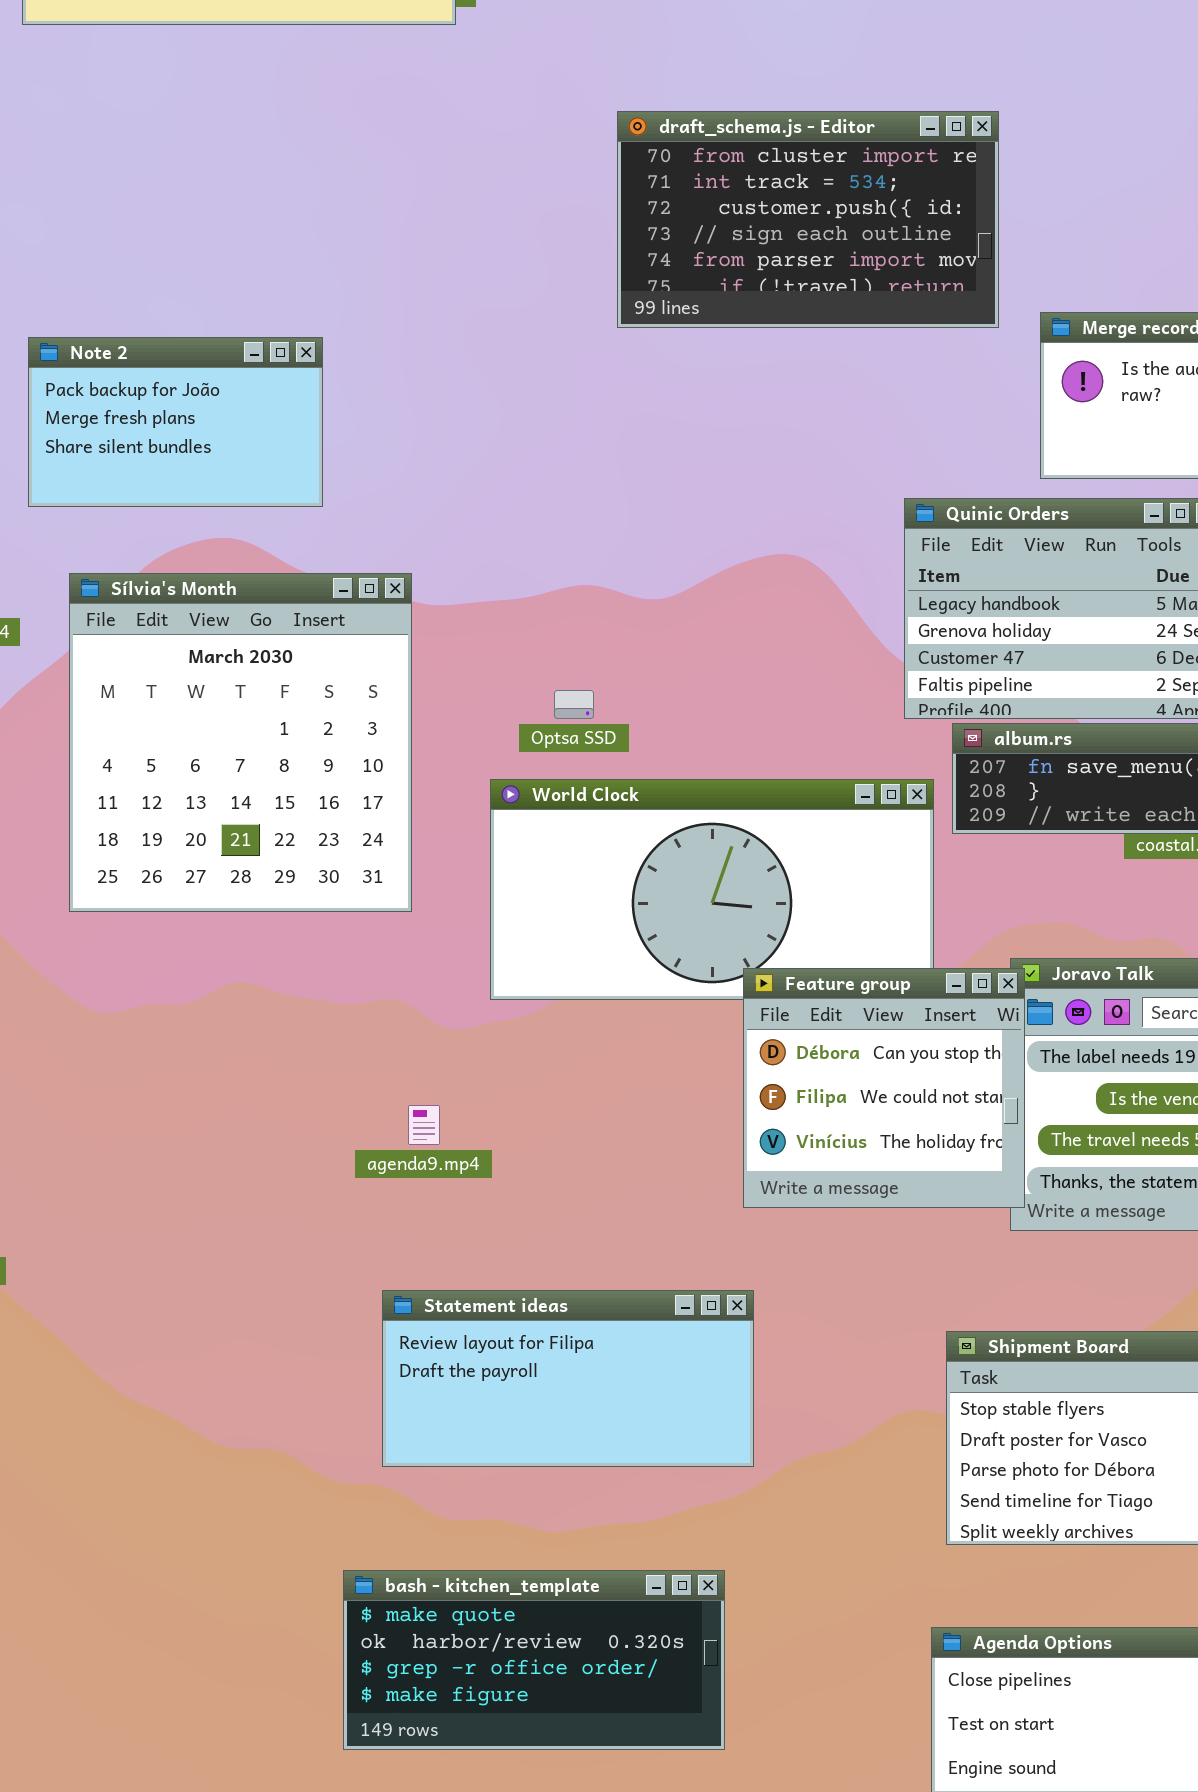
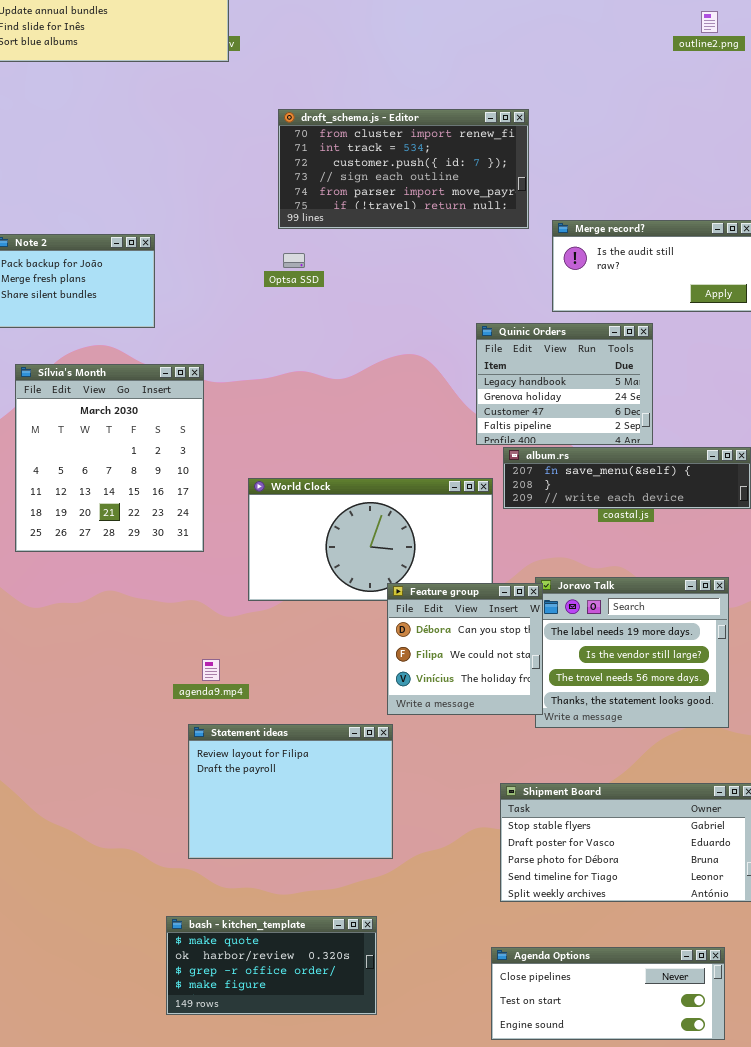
draft_schema.js - Editor: [617,111,999,328] -> [278,109,529,229], resized
Optsa SSD: [554,690,594,719] -> [283,253,305,268], moved
Statement ideas: [382,1290,754,1467] -> [188,724,393,859], resized

